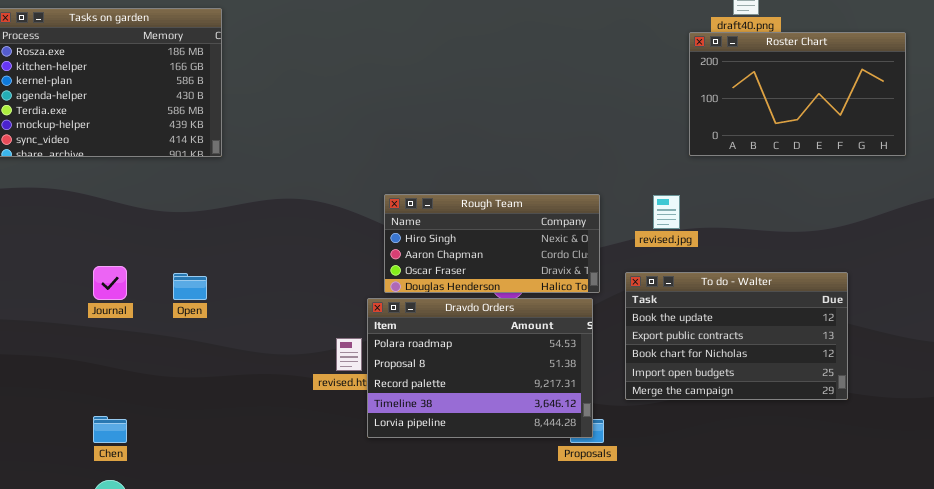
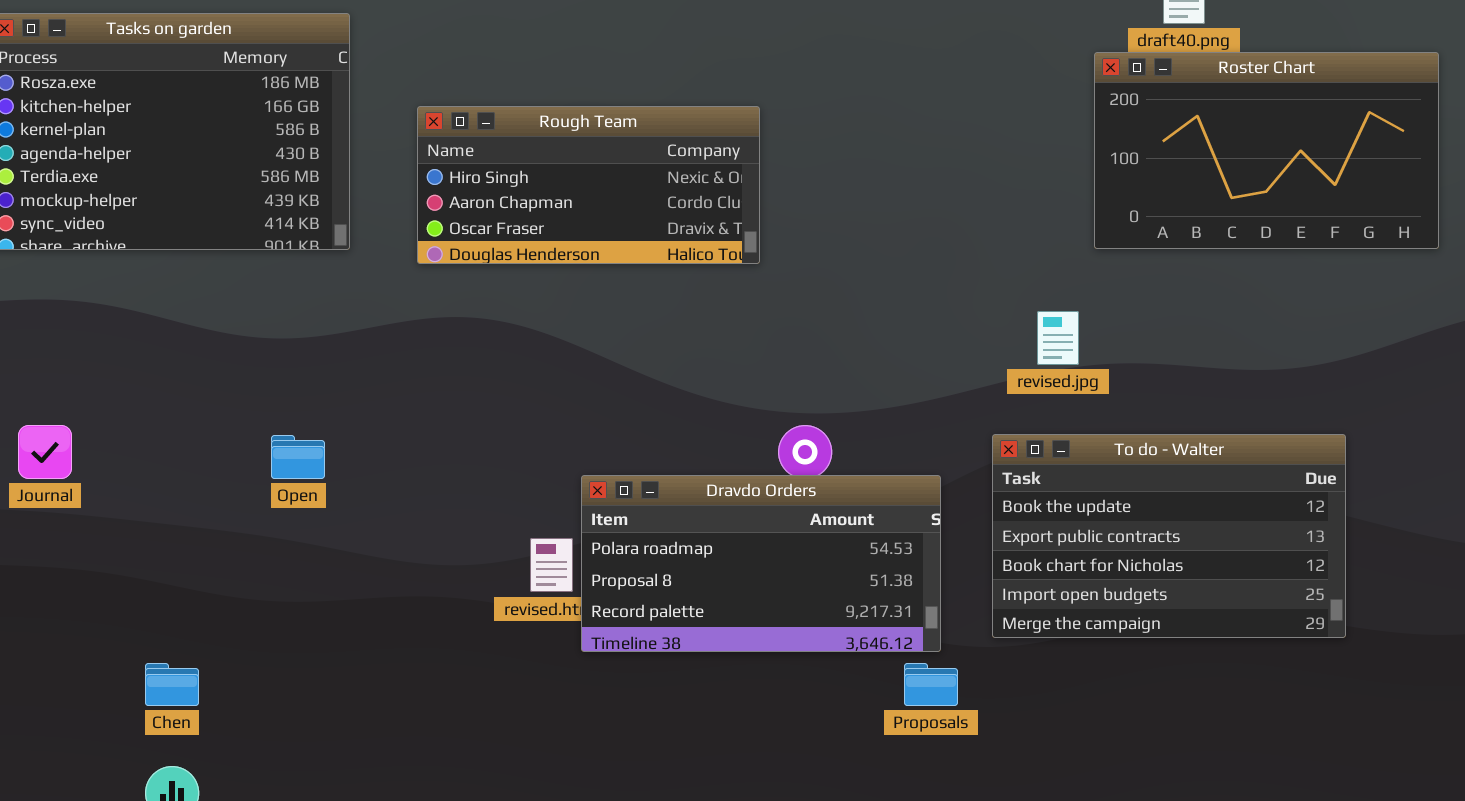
Rough Team: [384,194,600,293] -> [417,106,760,264], moved
Journal: [93,266,127,300] -> [18,425,72,479], moved
Dravdo Orders: [367,298,593,438] -> [581,475,941,652], resized

